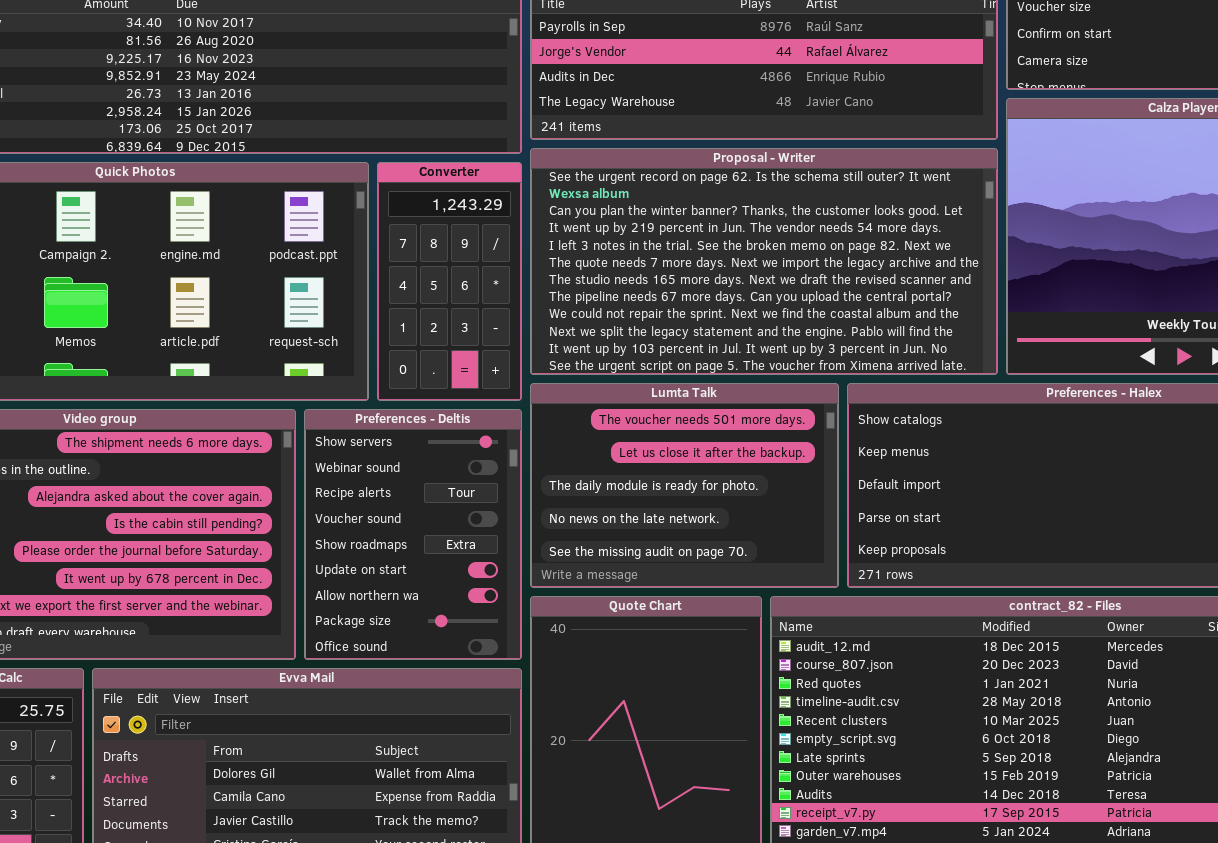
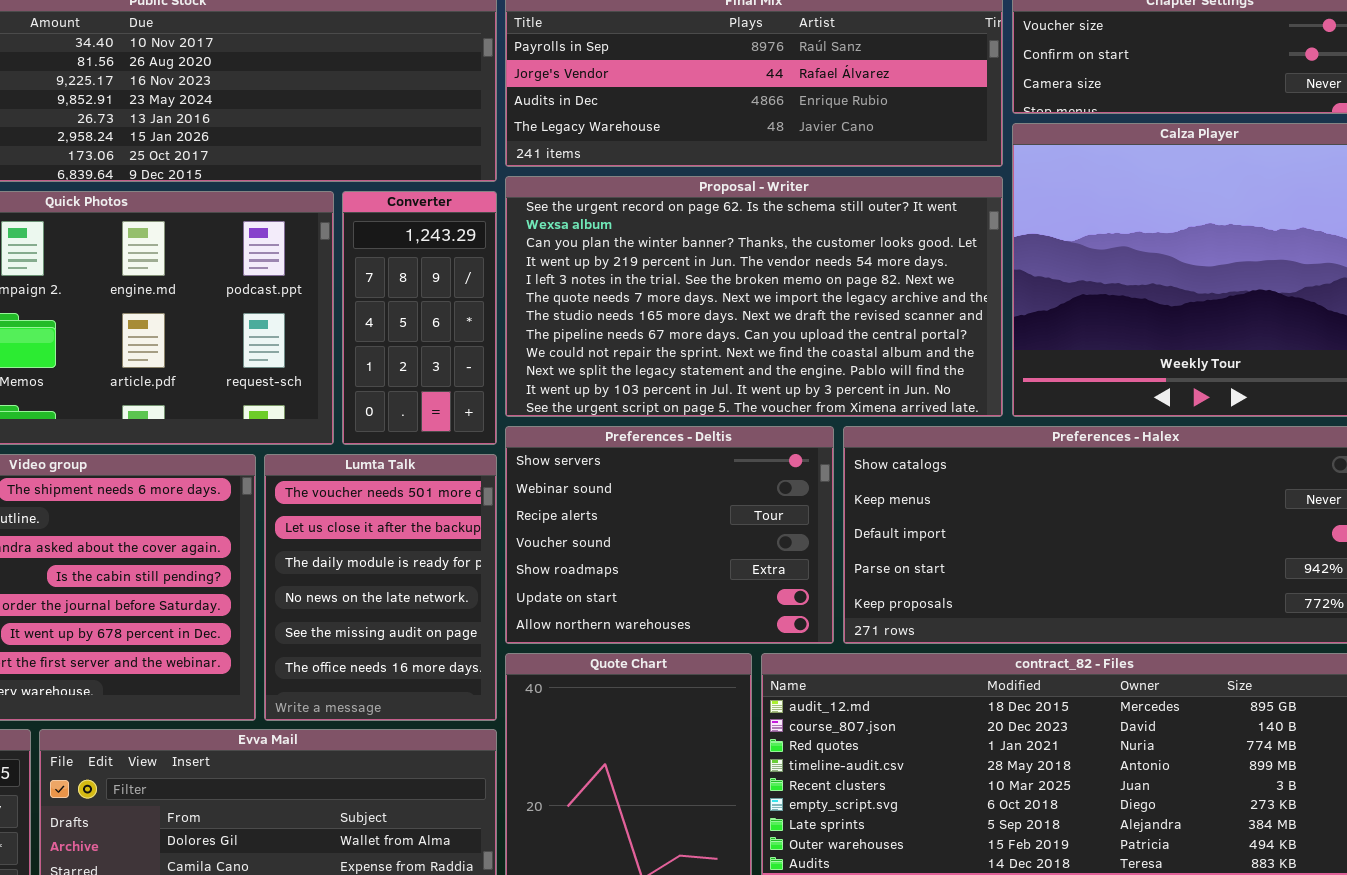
Lumta Talk: [530,383,839,588] -> [264,454,497,721], moved, resized
Preferences - Deltis: [304,409,522,660] -> [505,426,834,644], moved, resized

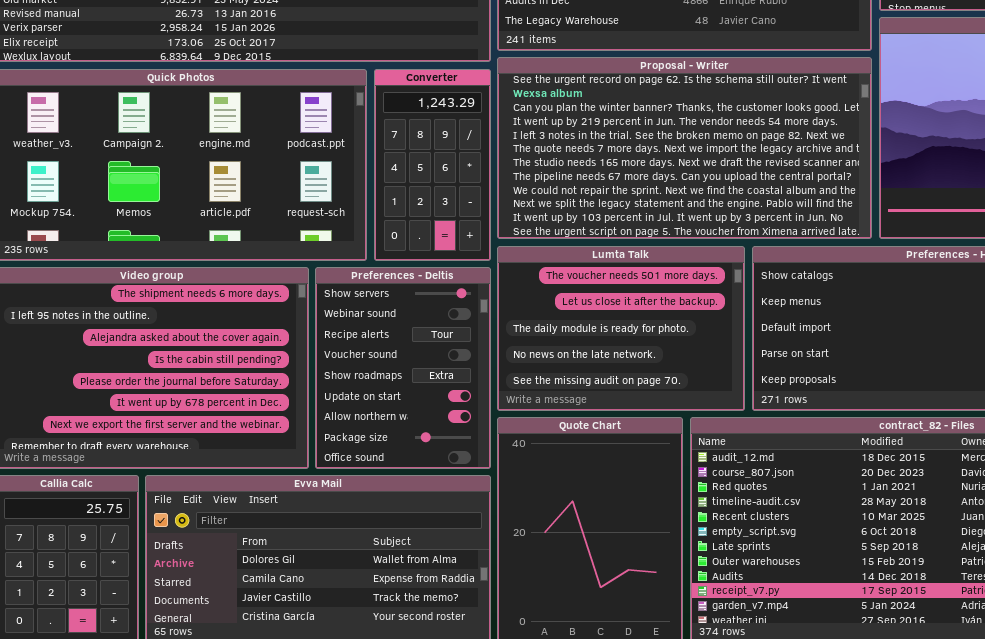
Preferences - Deltis: [505,426,834,644] -> [315,267,491,469], moved, resized
Lumta Talk: [264,454,497,721] -> [497,246,745,411], moved, resized

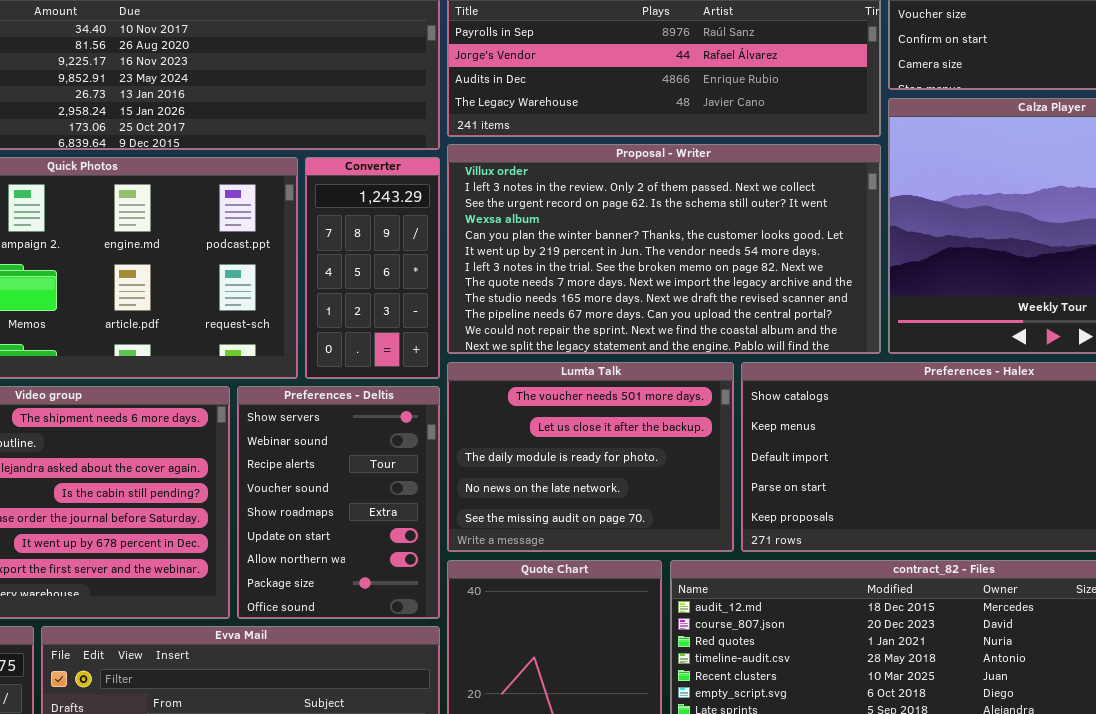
Proposal - Writer: [497,57,872,239] -> [447,144,881,354], scrolled up 2 rows

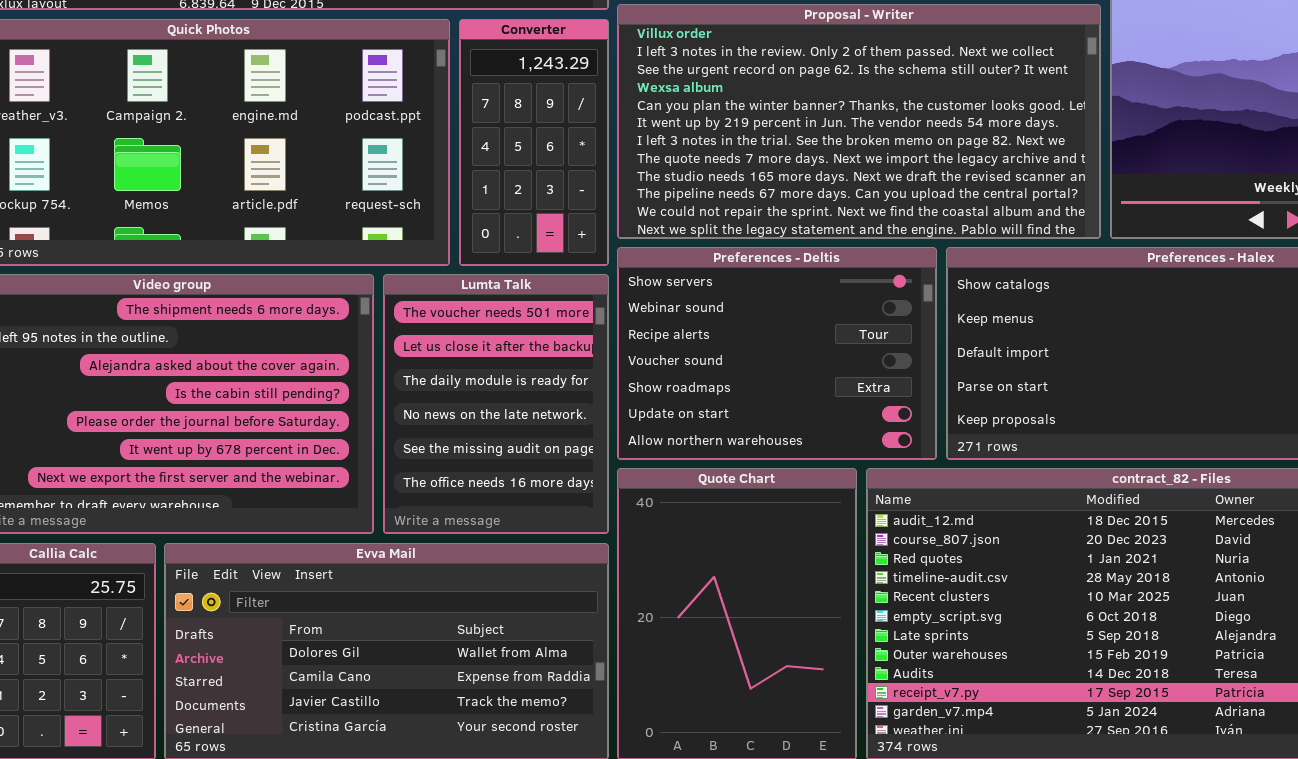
Lumta Talk: [447,362,734,552] -> [383,274,609,534], moved, resized
Preferences - Deltis: [237,386,440,619] -> [617,247,937,460], moved, resized

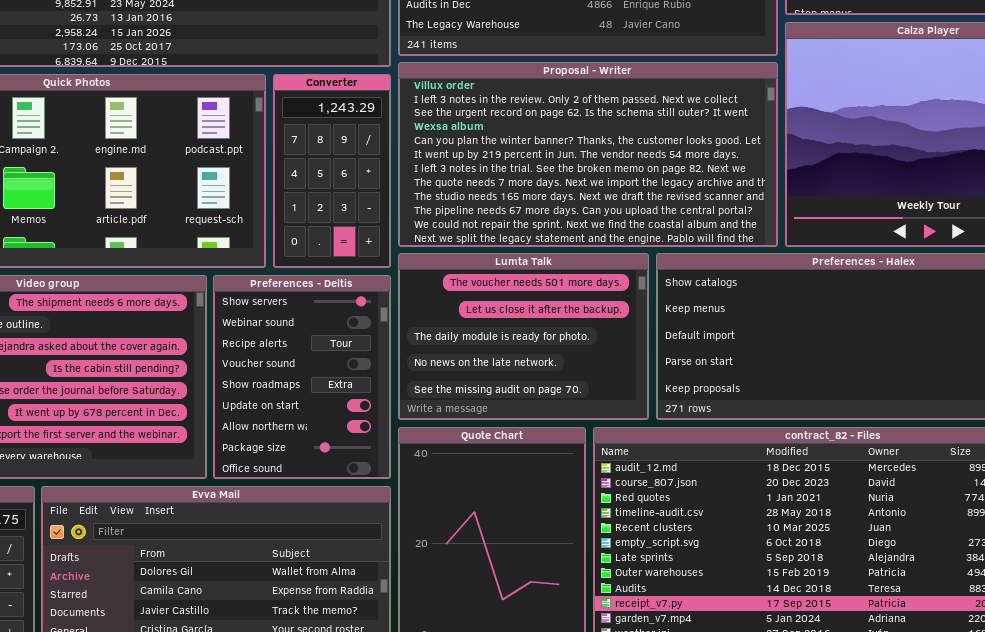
Preferences - Deltis: [617,247,937,460] -> [213,275,391,479], moved, resized
Lumta Talk: [383,274,609,534] -> [398,253,649,420], moved, resized

